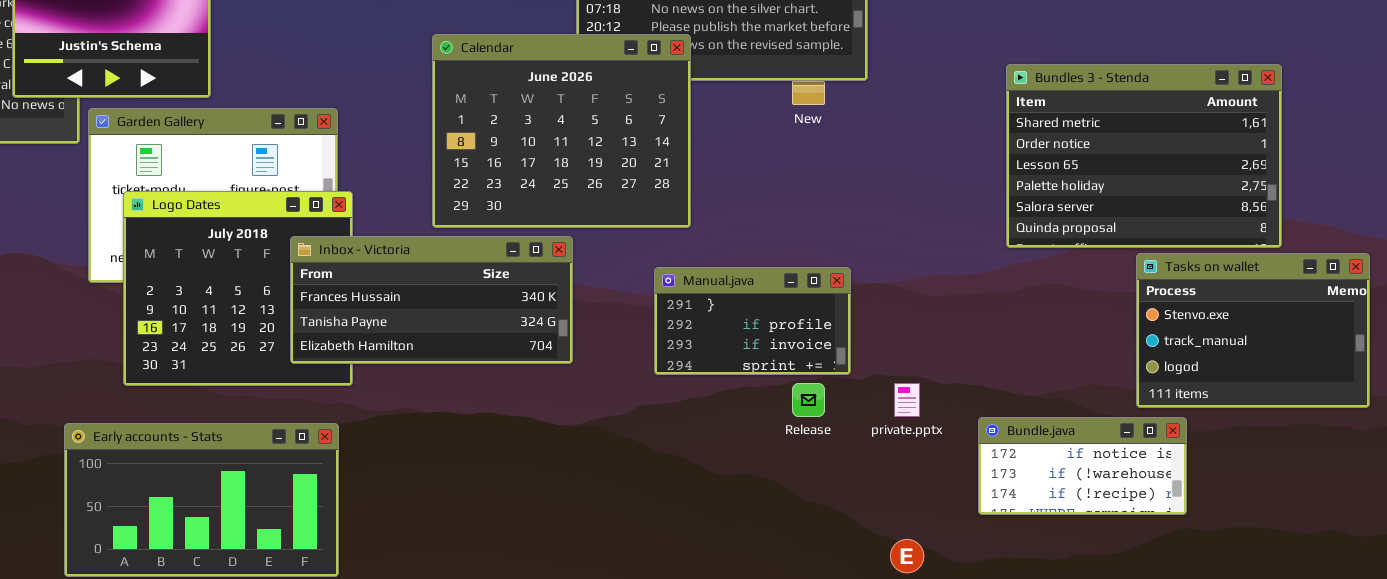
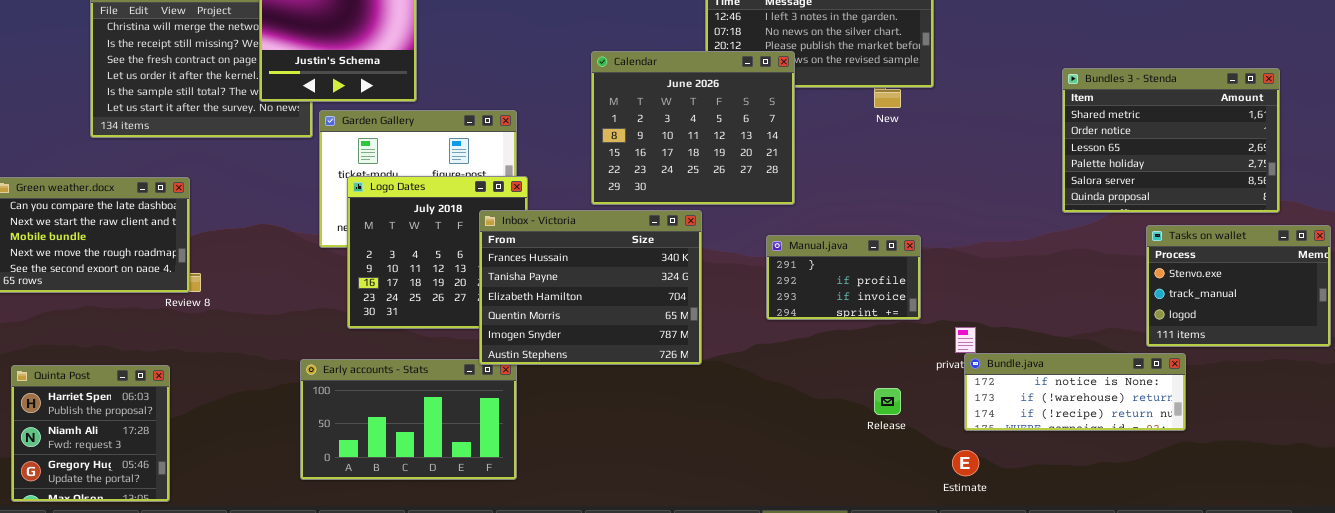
Bundles 3 - Stenda: [1006,64,1282,248] -> [1062,68,1280,213], moved
Inbox - Victoria: [290,236,573,364] -> [479,210,702,365], resized
Release: [792,383,825,417] -> [874,388,901,415], moved
Bundle.java: [978,417,1187,515] -> [964,353,1186,431], resized

